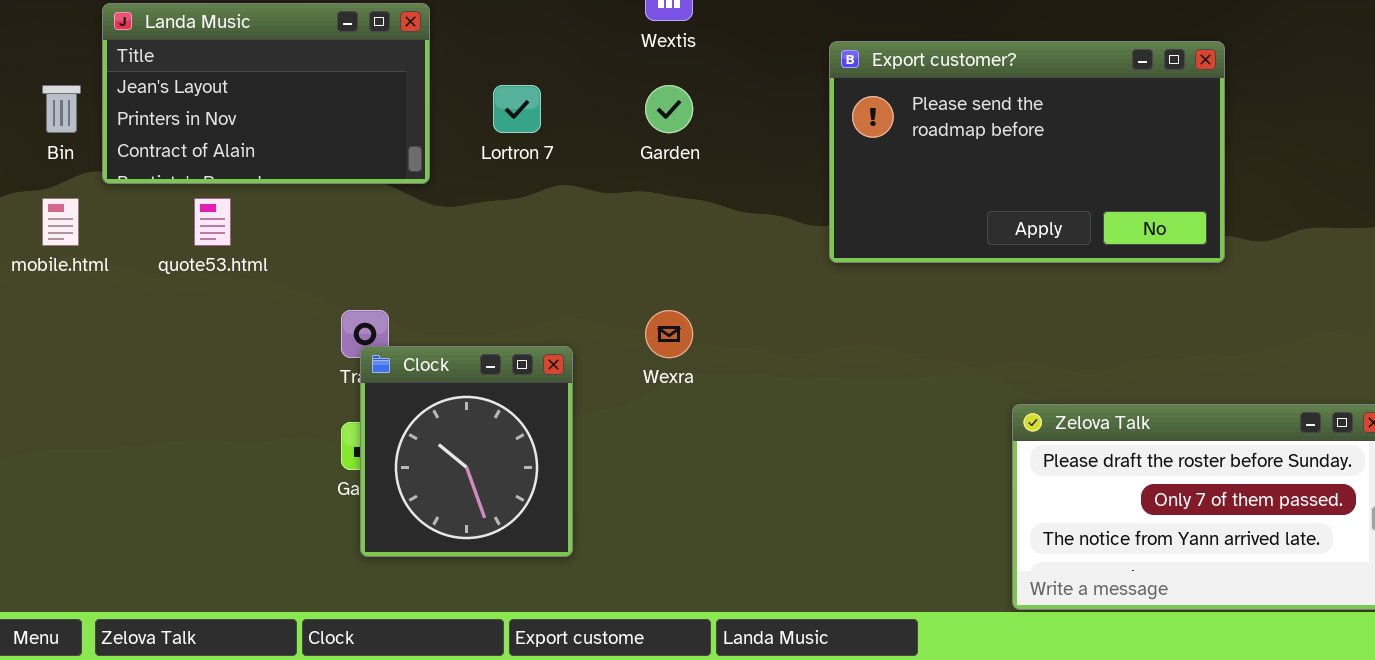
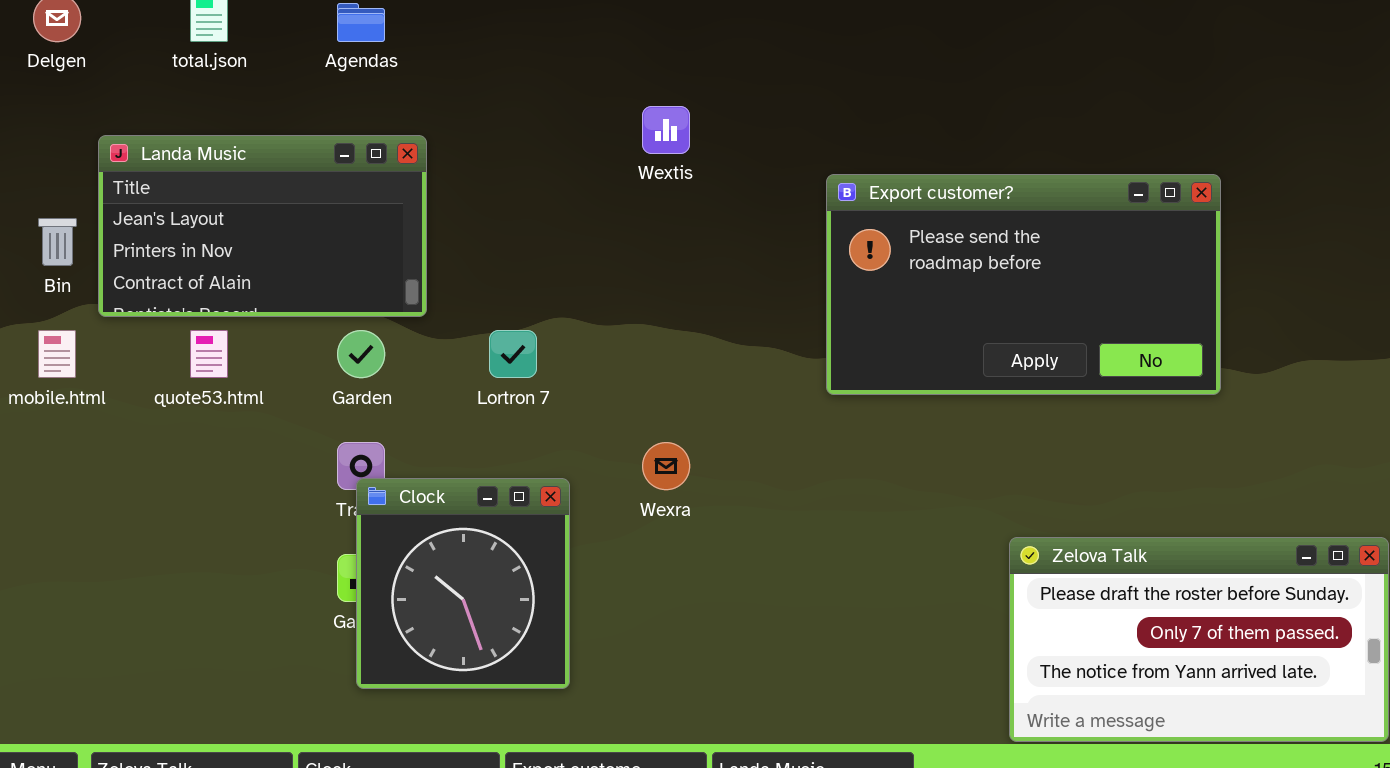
Lortron 7: [493,85,541,133] -> [489,330,537,378], moved
Garden: [645,85,693,133] -> [337,330,385,378], moved

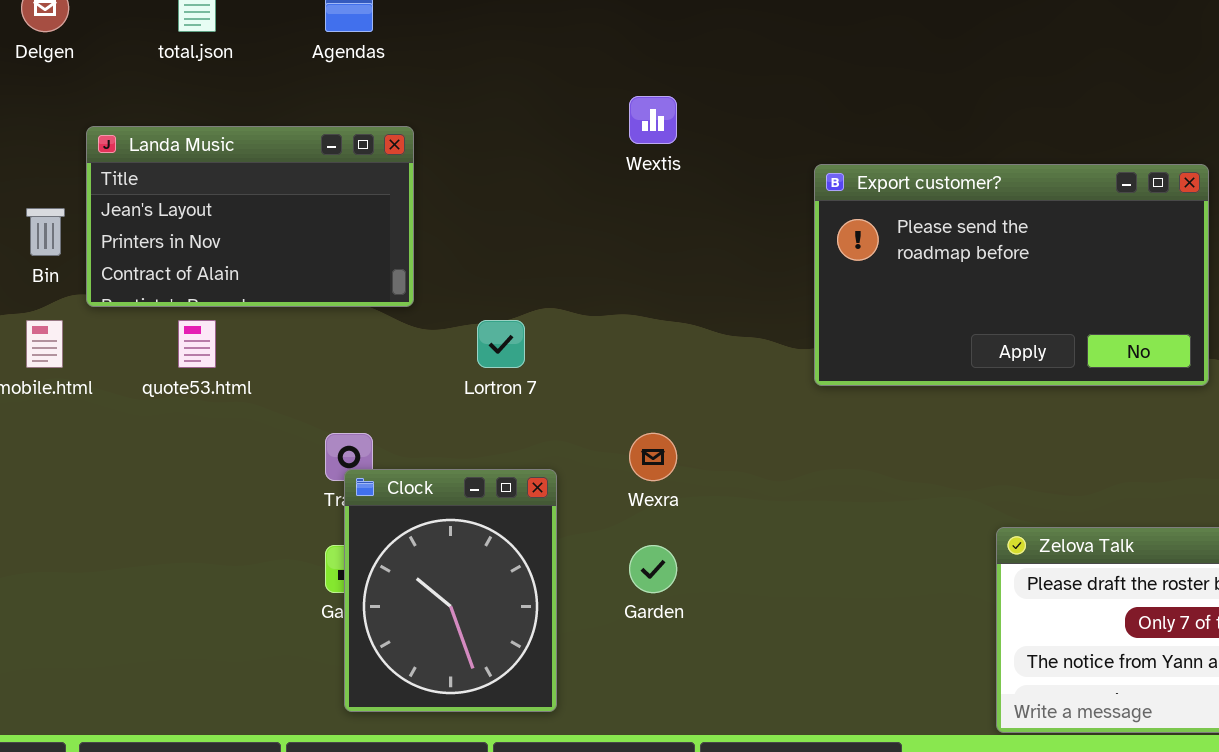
Garden: [337,330,385,378] -> [629,545,677,593], moved
Clock: [356,478,570,689] -> [344,469,557,712], resized

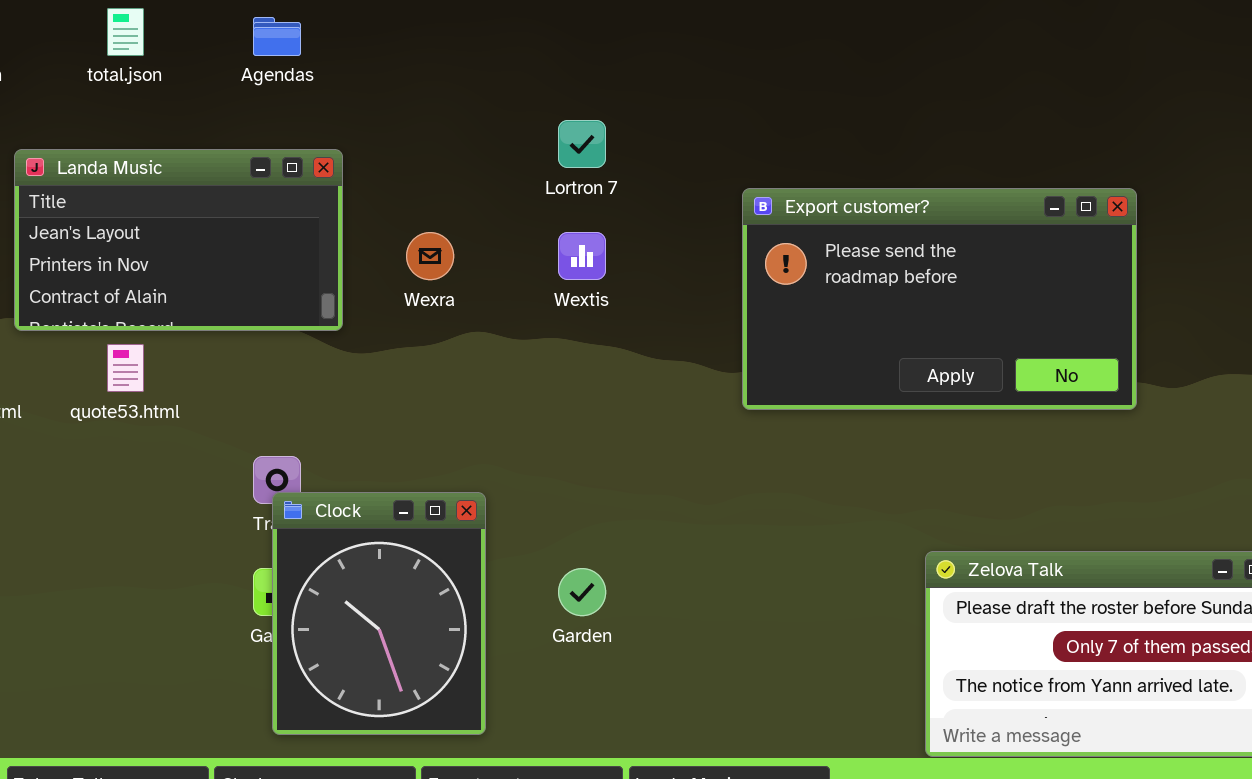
Wextis: [629,96,677,144] -> [558,232,606,280], moved
Lortron 7: [477,320,525,368] -> [558,120,606,168], moved
Wexra: [629,433,677,481] -> [406,232,454,280], moved

